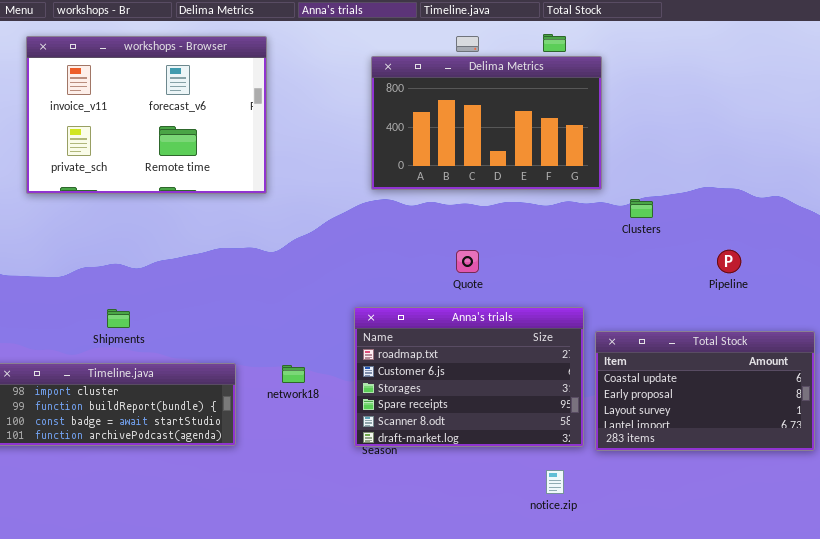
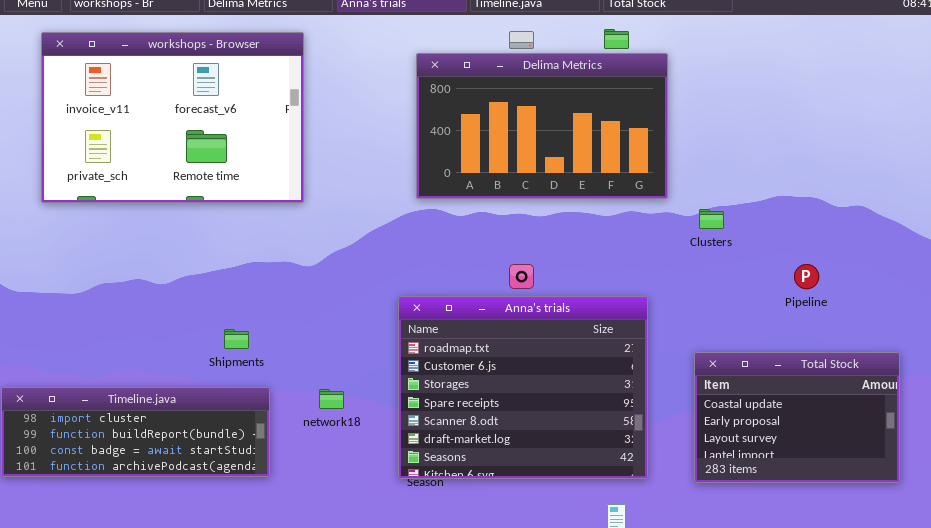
Anna's trials: [354,307,584,447] -> [398,296,648,479], resized
Shipments: [107,309,130,328] -> [224,329,249,349], moved
Total Stock: [595,331,815,451] -> [694,352,900,483], resized

